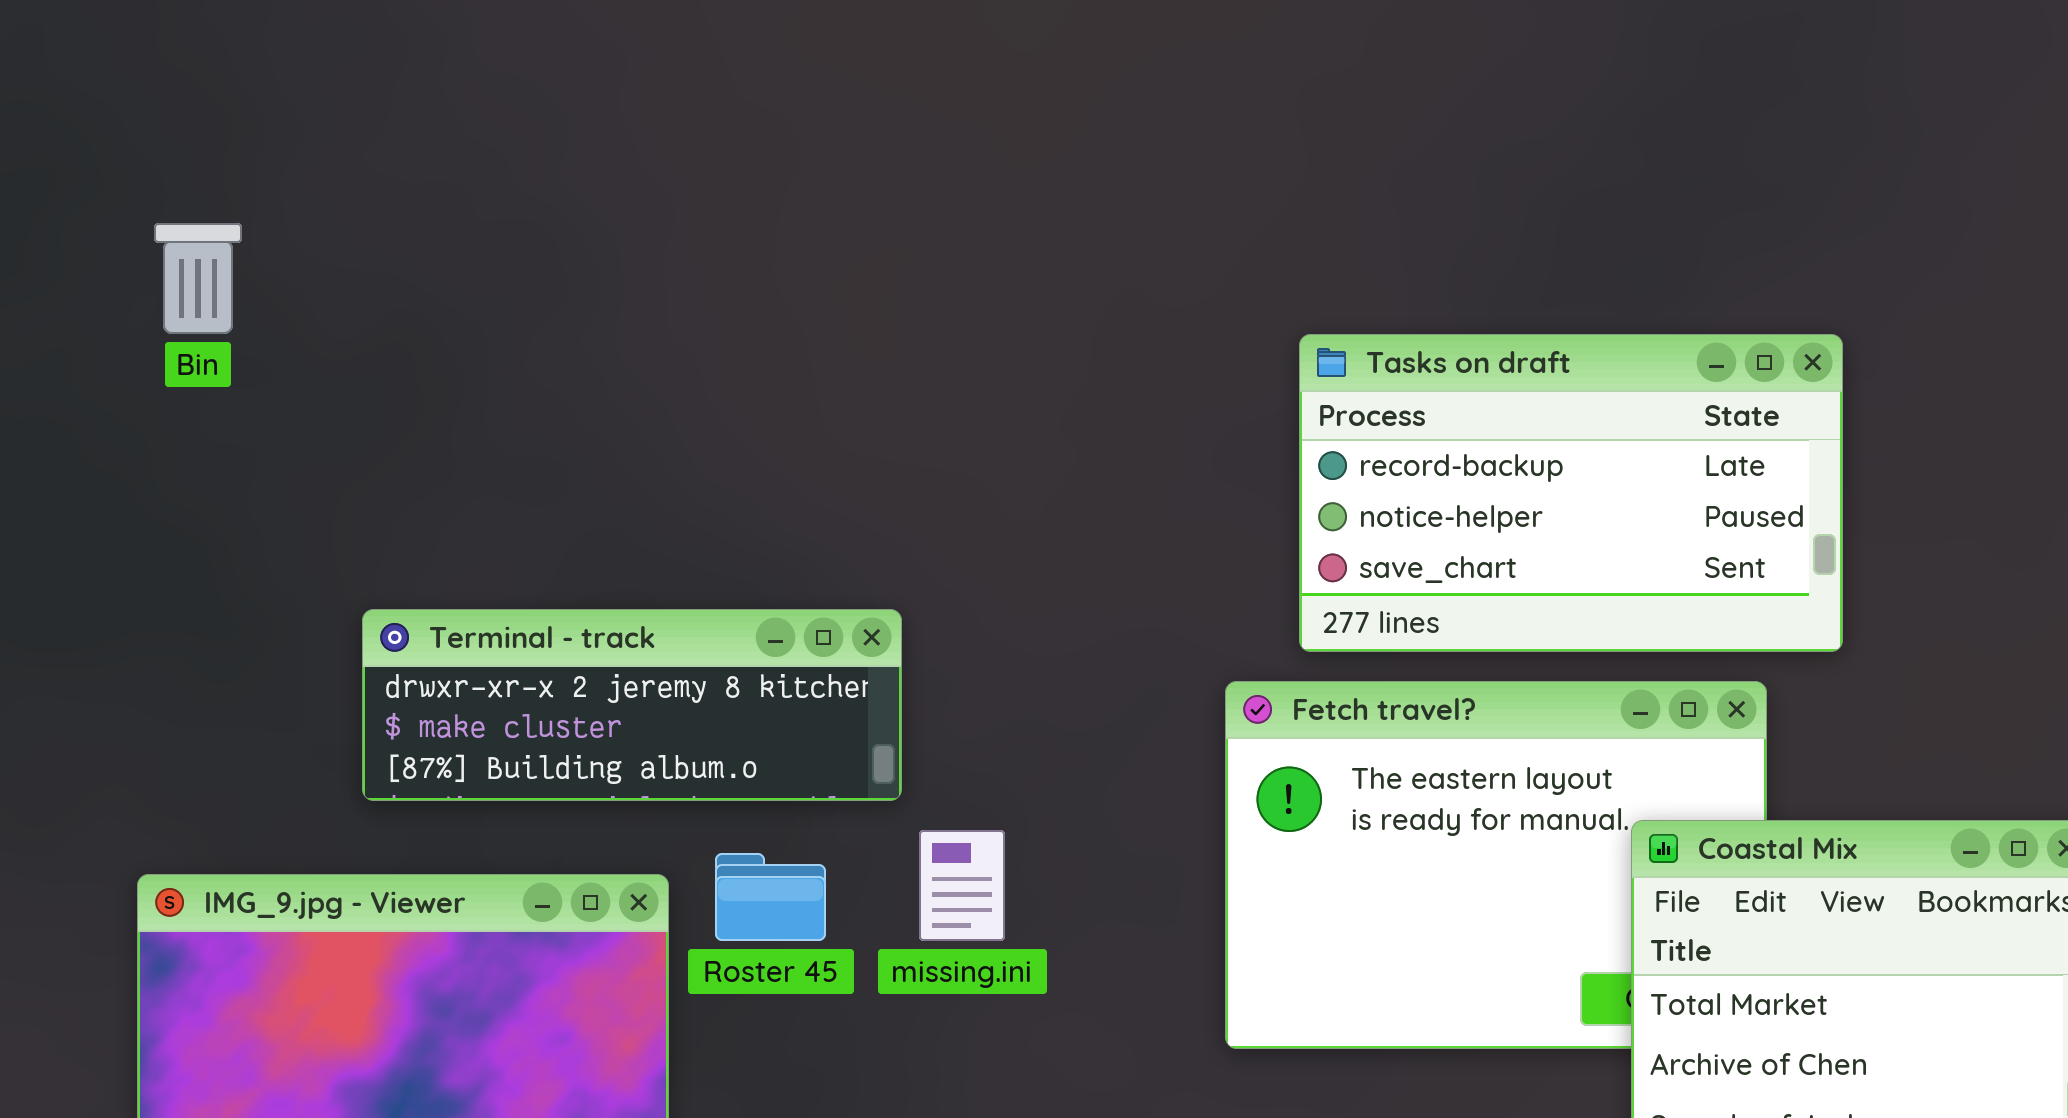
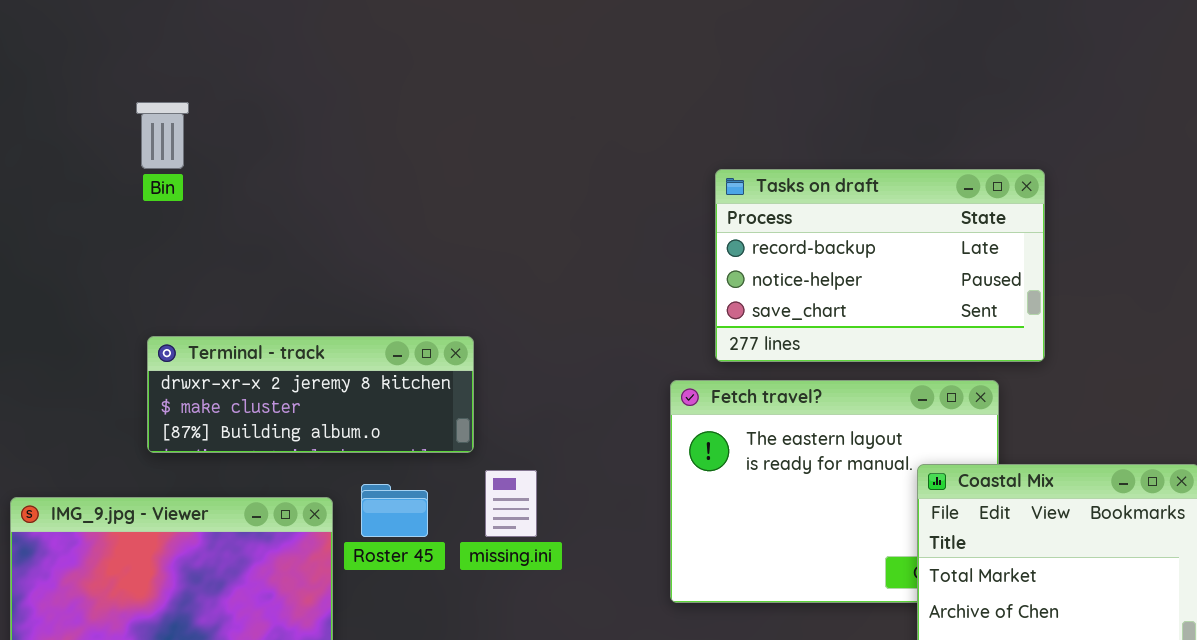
Bin: [154,223,242,334] -> [136,102,189,169], moved

